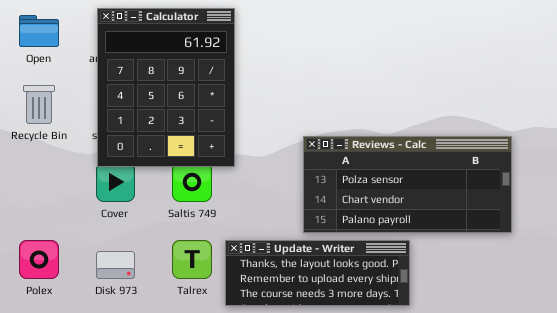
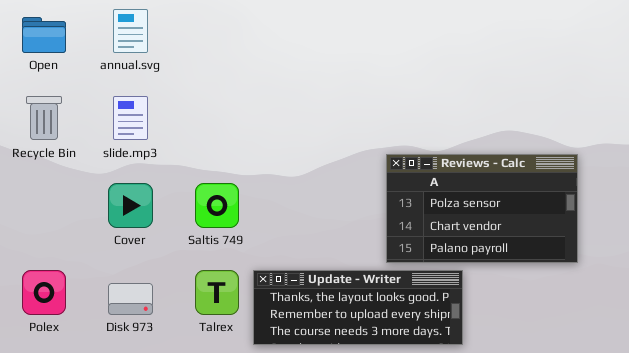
Calculator: [97,8,235,167] -> none, closed
Reviews - Calc: [303,136,512,233] -> [386,154,578,263], resized

